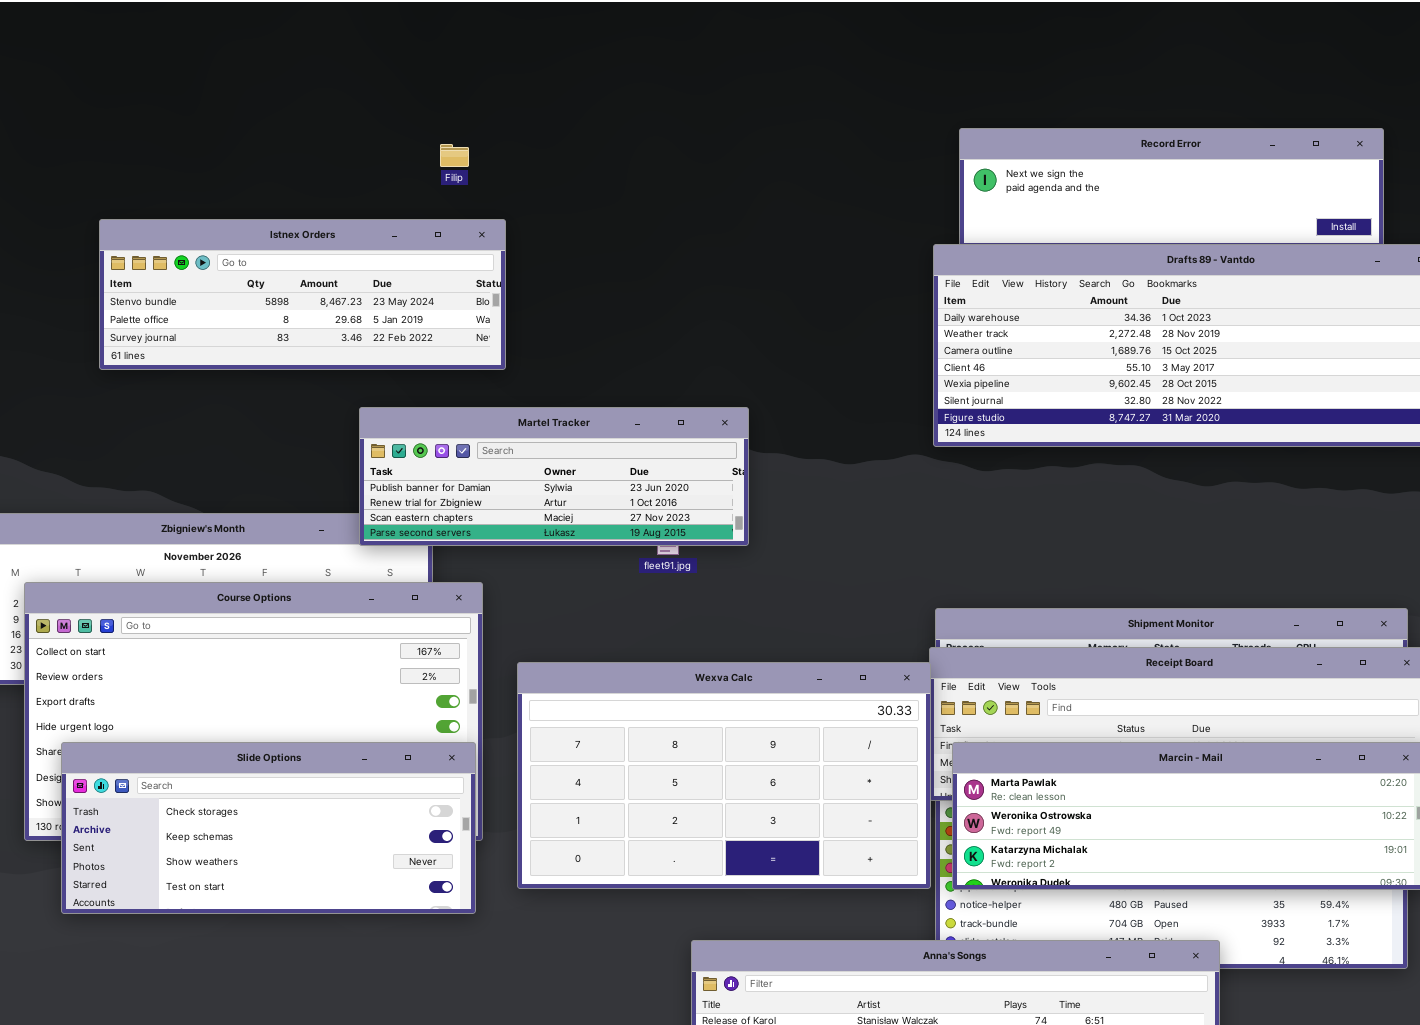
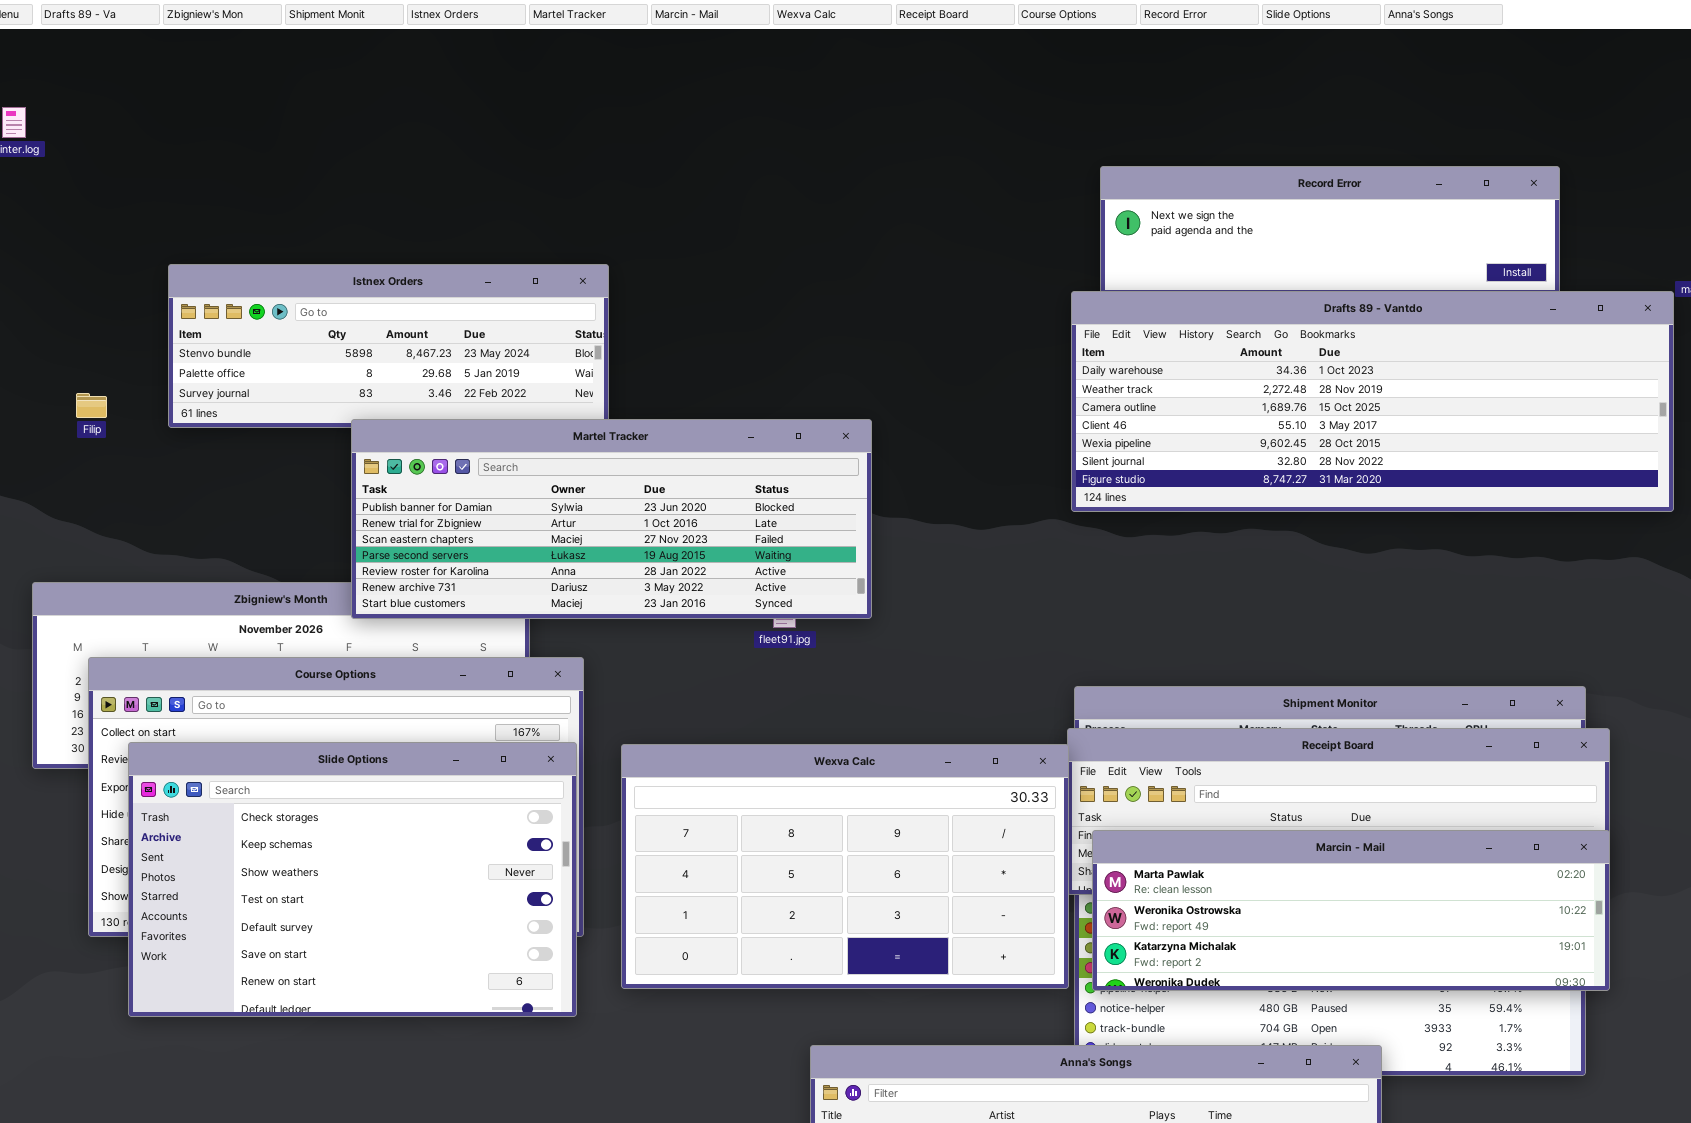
Filip: [440,144,469,167] -> [76,393,107,418], moved
Martel Tracker: [359,407,749,546] -> [351,419,872,619], resized
Slide Options: [61,742,476,914] -> [128,742,577,1017], resized

